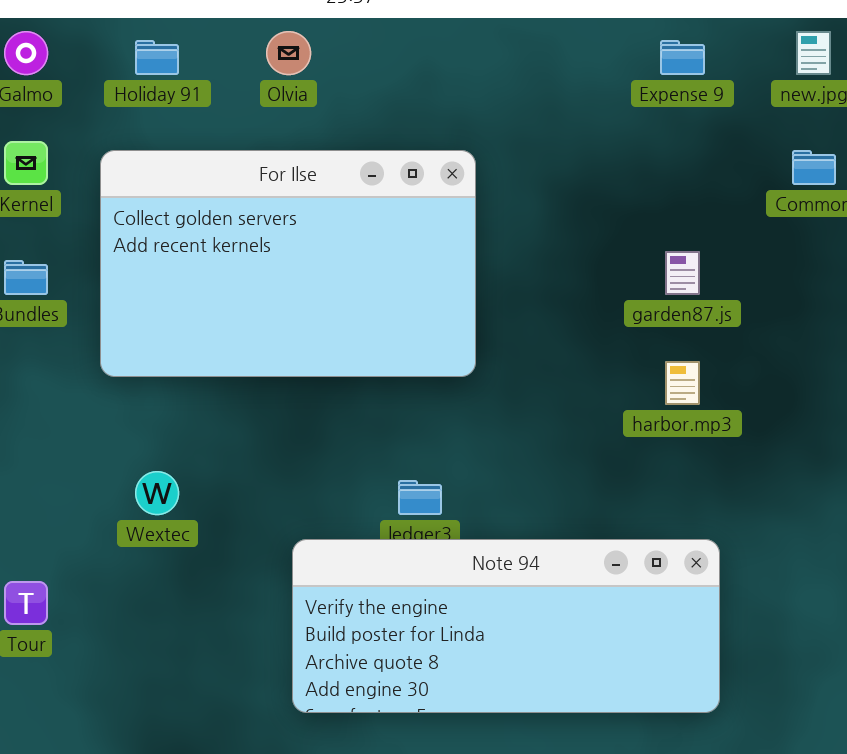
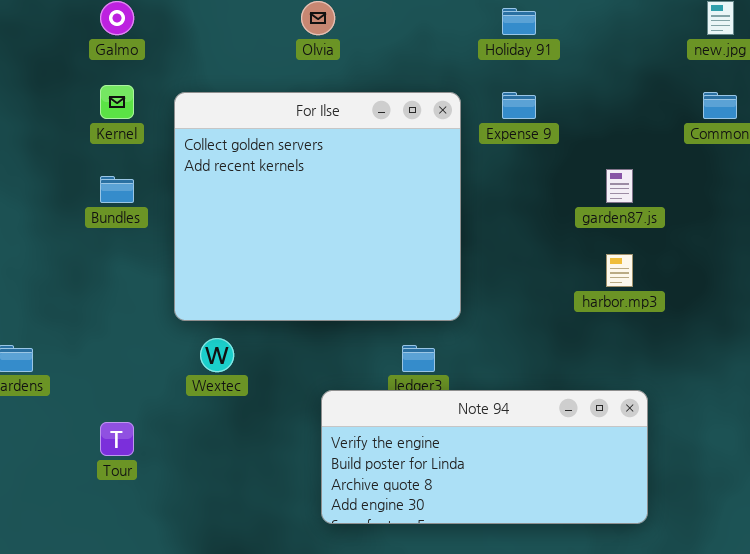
Holiday 91: [135,40,179,75] -> [502,8,536,35], moved
Expense 9: [660,40,705,75] -> [502,92,536,119], moved
For Ilse: [100,150,476,377] -> [174,92,461,321], resized

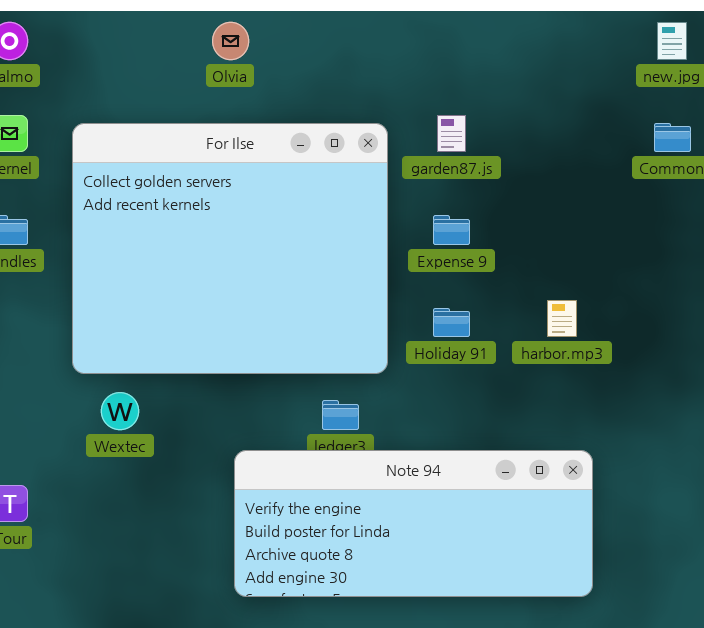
Holiday 91: [502,8,536,35] -> [433,308,470,337], moved
Expense 9: [502,92,536,119] -> [433,215,470,245], moved
garden87.js: [606,169,633,203] -> [437,115,466,152], moved

